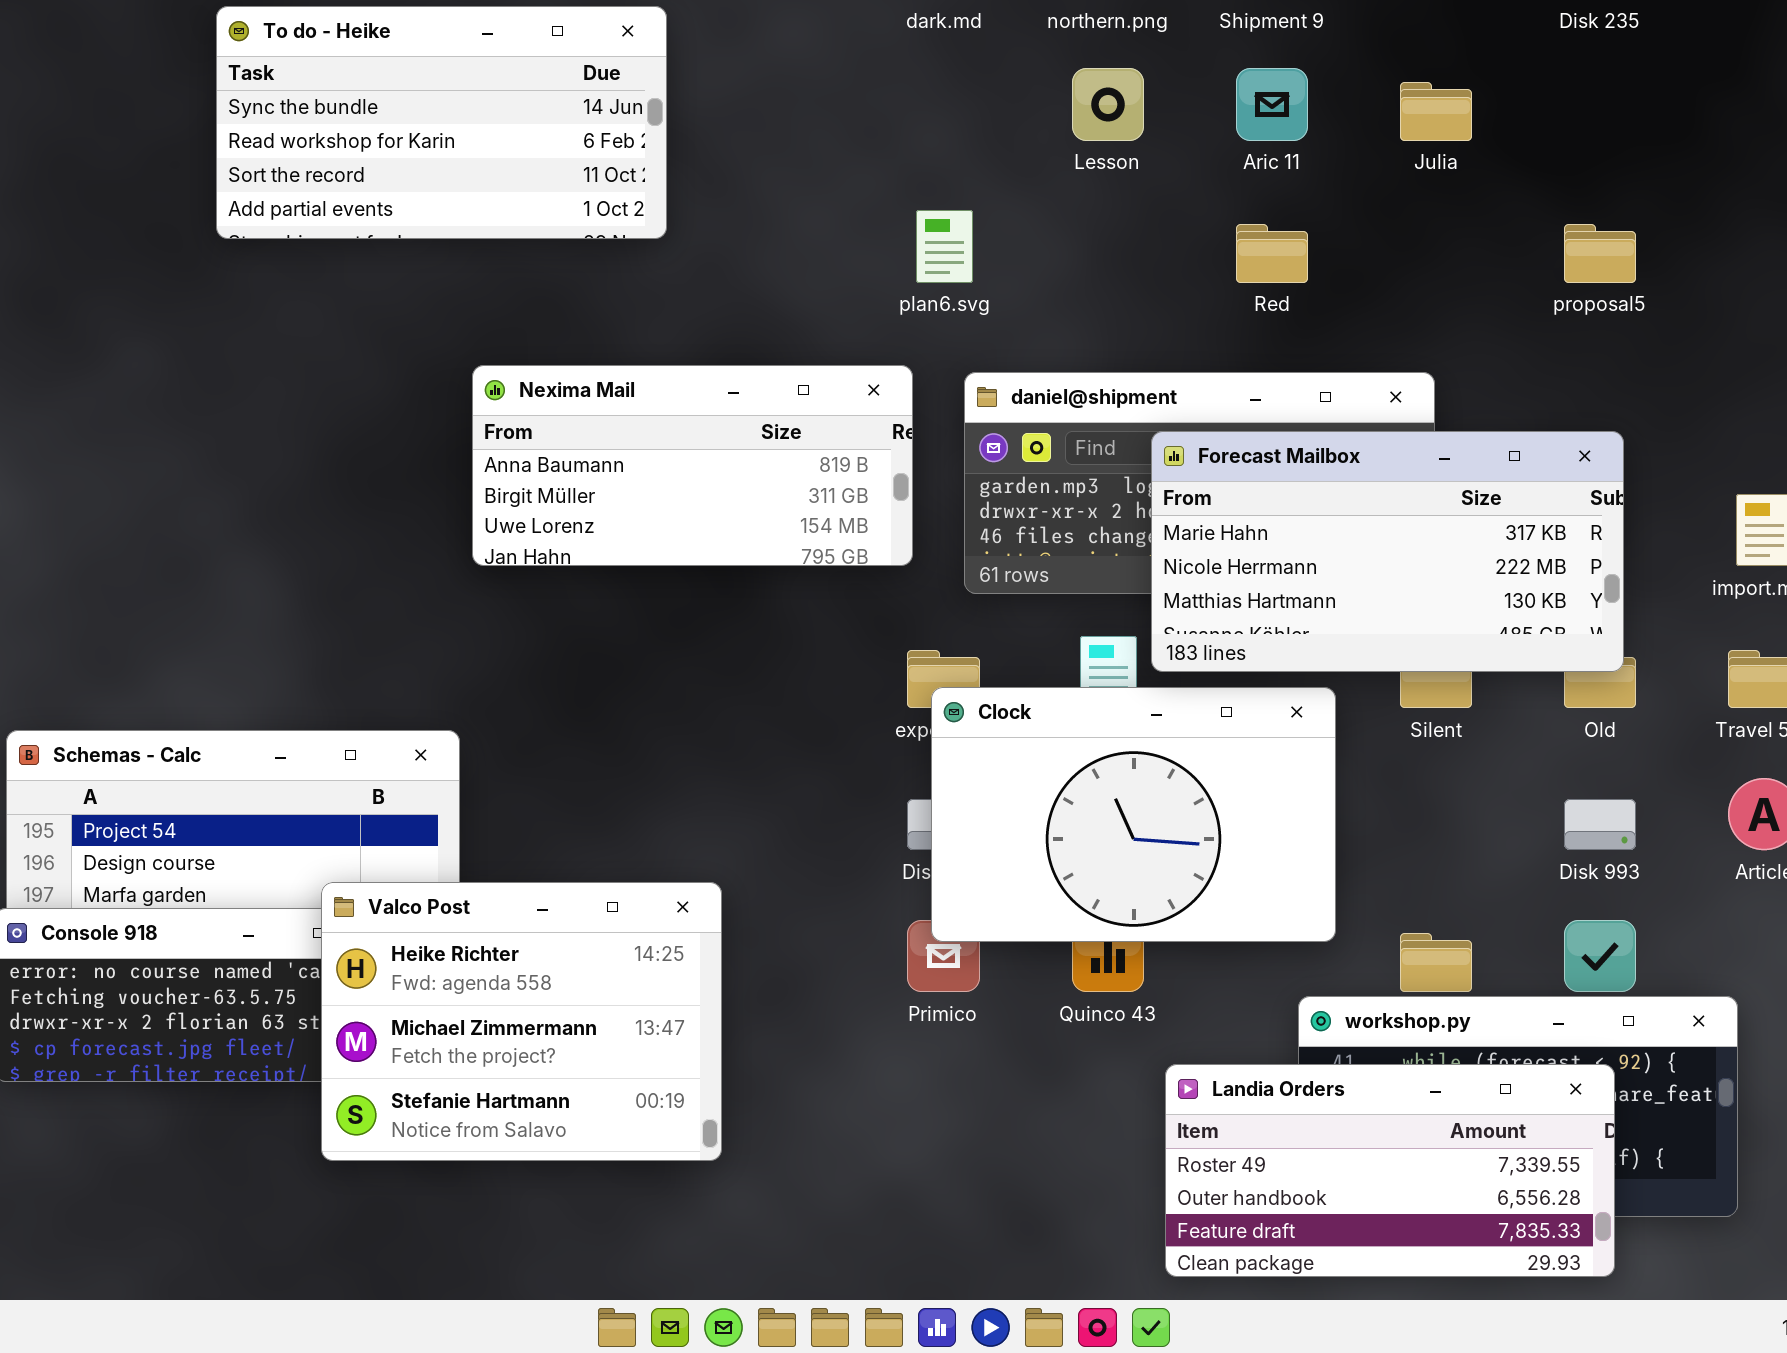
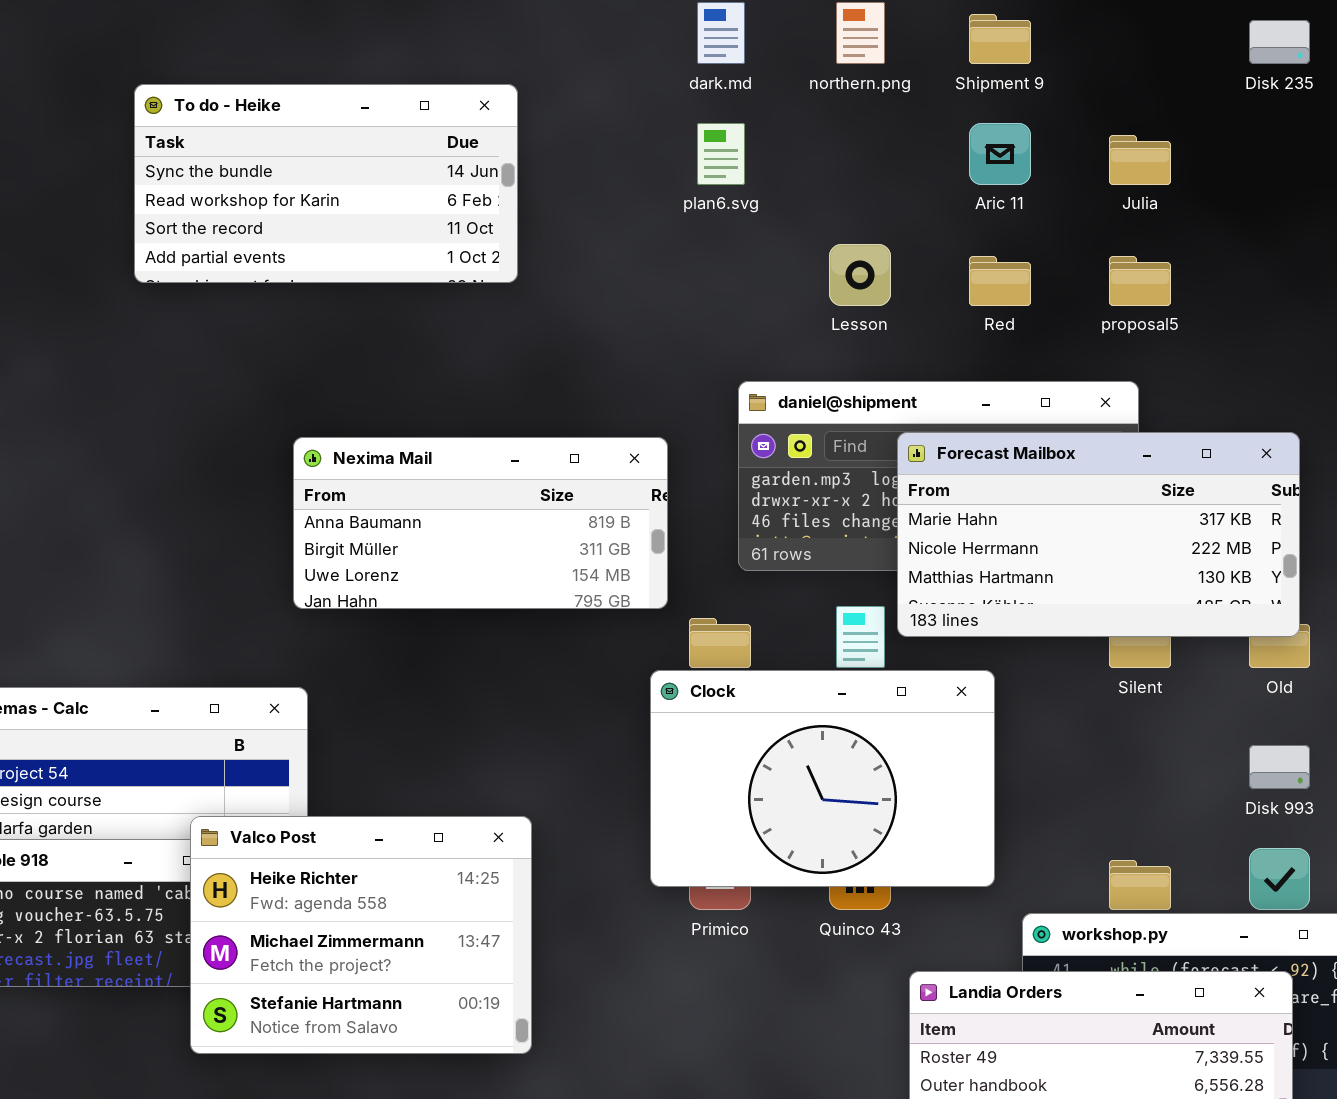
To do - Heike: [216,6,667,239] -> [134,84,518,283], moved
Lesson: [1072,68,1144,141] -> [829,244,891,306], moved
plan6.svg: [916,210,973,283] -> [697,123,745,185], moved
proposal5: [1564,224,1636,283] -> [1109,256,1171,306], moved
Nexima Mail: [472,365,913,566] -> [293,437,668,609], moved
Clock: [931,687,1336,942] -> [650,670,995,887], moved

